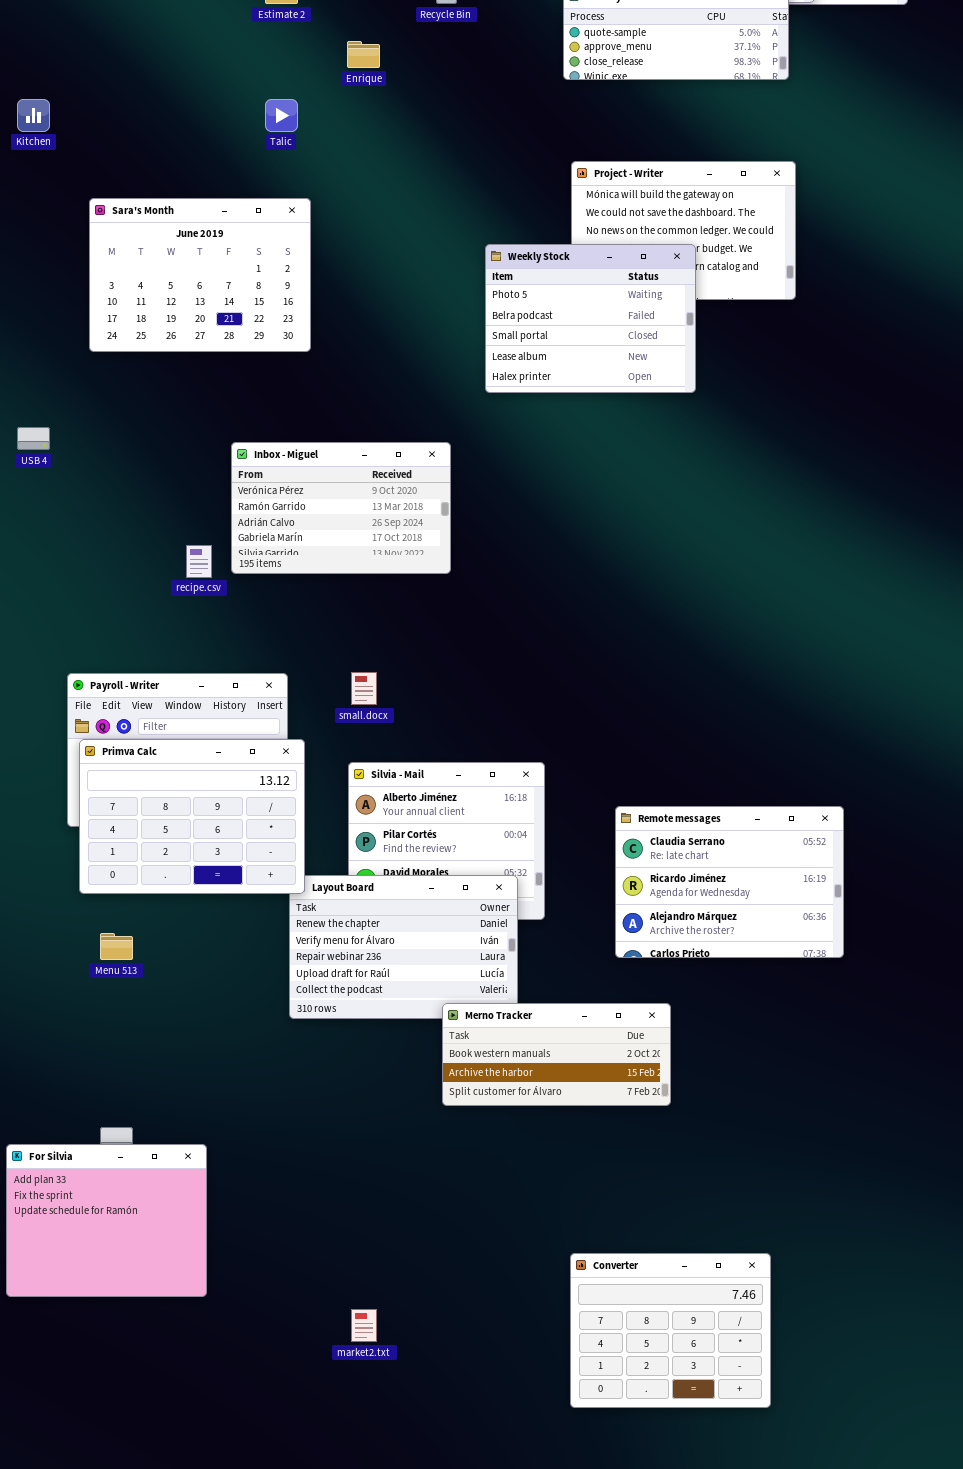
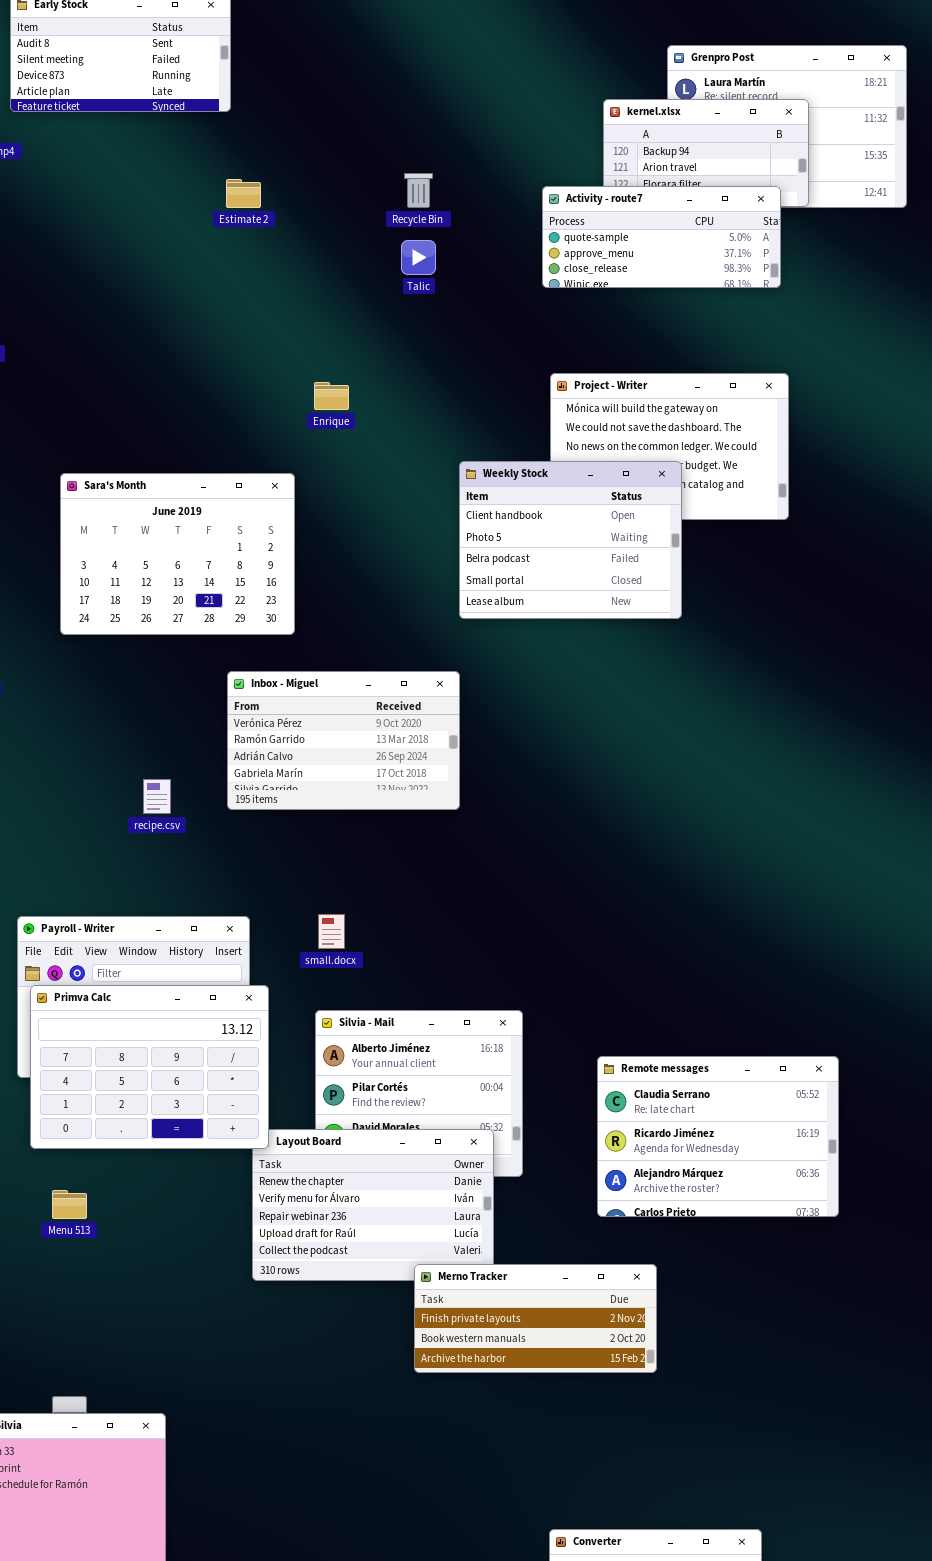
Enrique: [347,41,380,68] -> [314,382,349,410], moved
Talic: [265,99,298,132] -> [401,240,436,275], moved
Sara's Month: [89,198,311,352] -> [60,473,295,635], moved
Weekly Stock: [485,244,696,393] -> [459,461,682,619], scrolled up 1 row
Inbox - Miguel: [231,442,451,574] -> [227,671,460,810], moved
Merno Tracker: [442,1003,671,1106] -> [414,1264,657,1373], scrolled up 1 row

